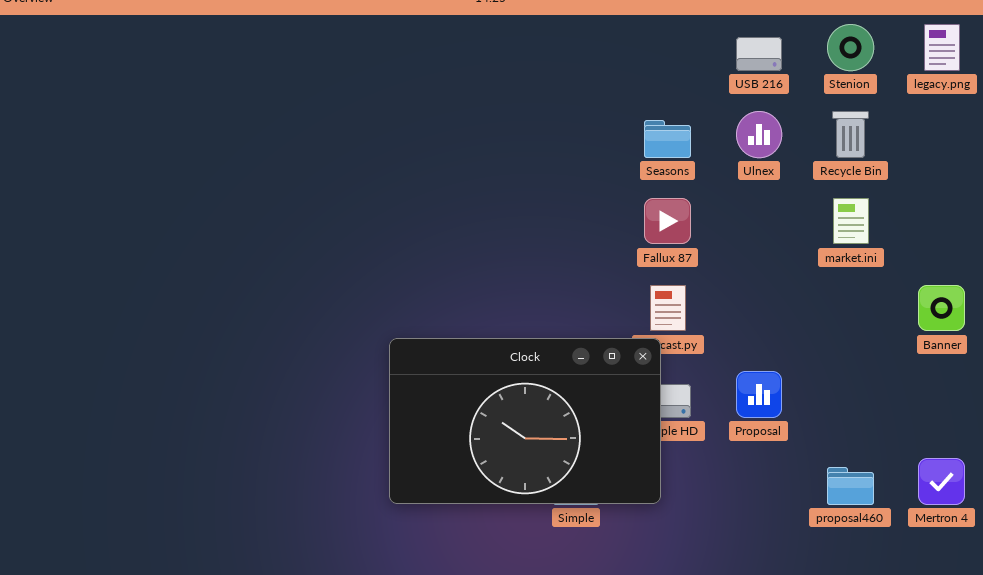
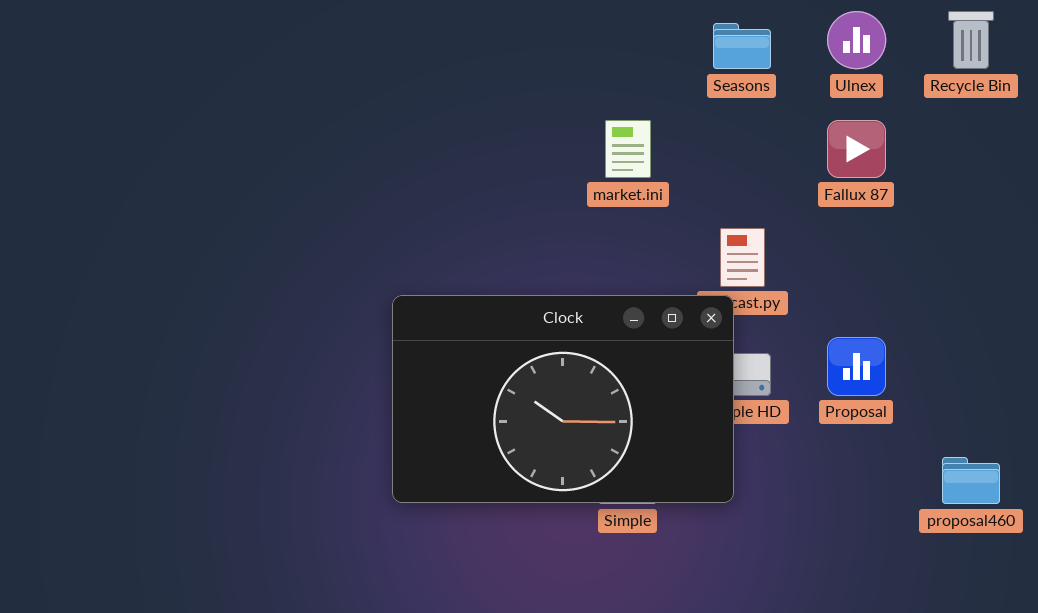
Fallux 87: [644,198,691,244] -> [827,120,886,178], moved
market.ini: [833,198,869,244] -> [605,120,651,178], moved

